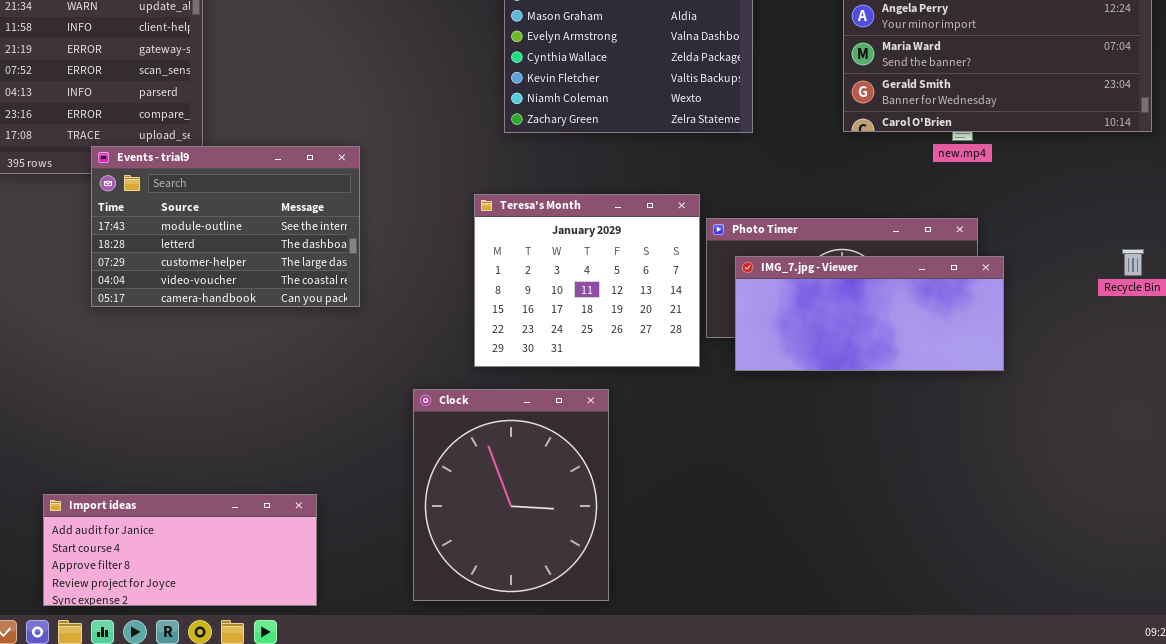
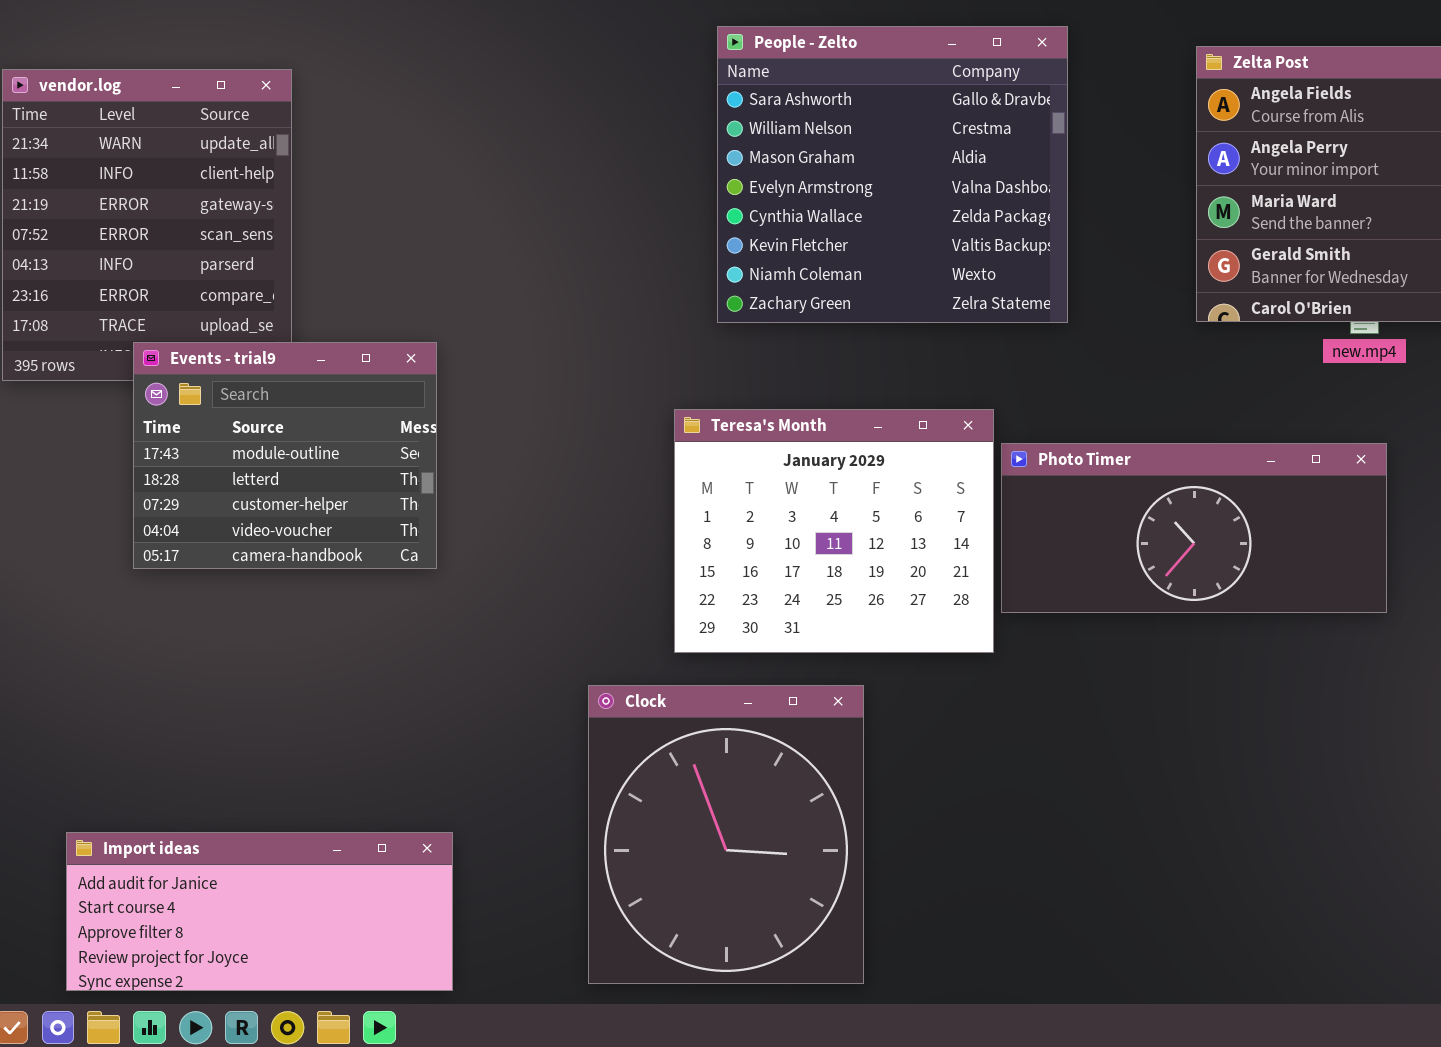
Events - trial9: [91,146,360,307] -> [133,342,437,569], resized
IMG_7.jpg - Viewer: [735,256,1004,371] -> none, closed

